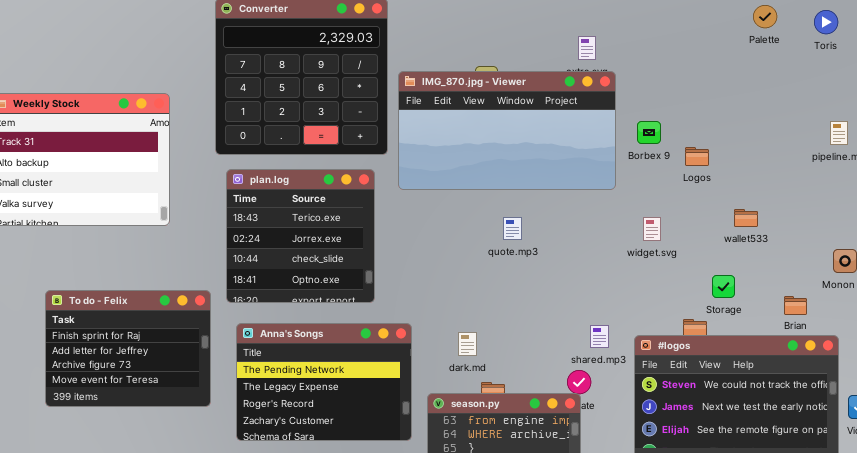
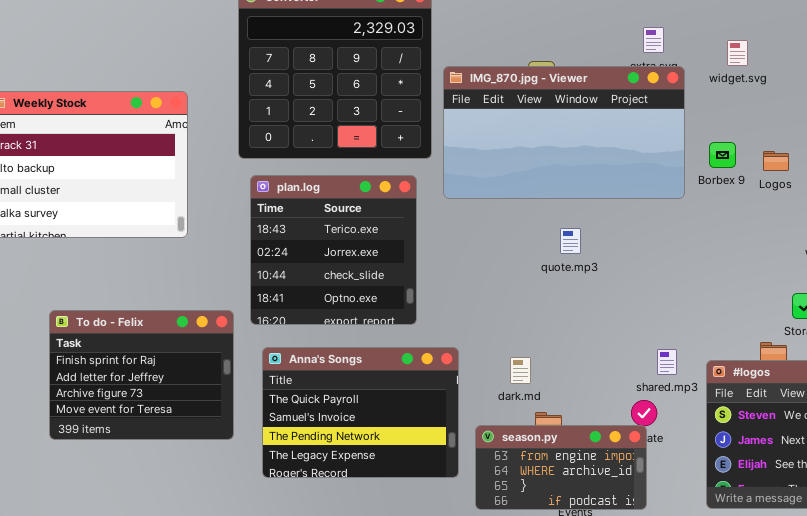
Borbex 9: [637,121,661,144] -> [709,142,736,168], moved
widget.svg: [643,217,661,241] -> [727,40,748,66], moved
Anna's Songs: [236,323,412,441] -> [262,347,459,478], scrolled up 2 rows

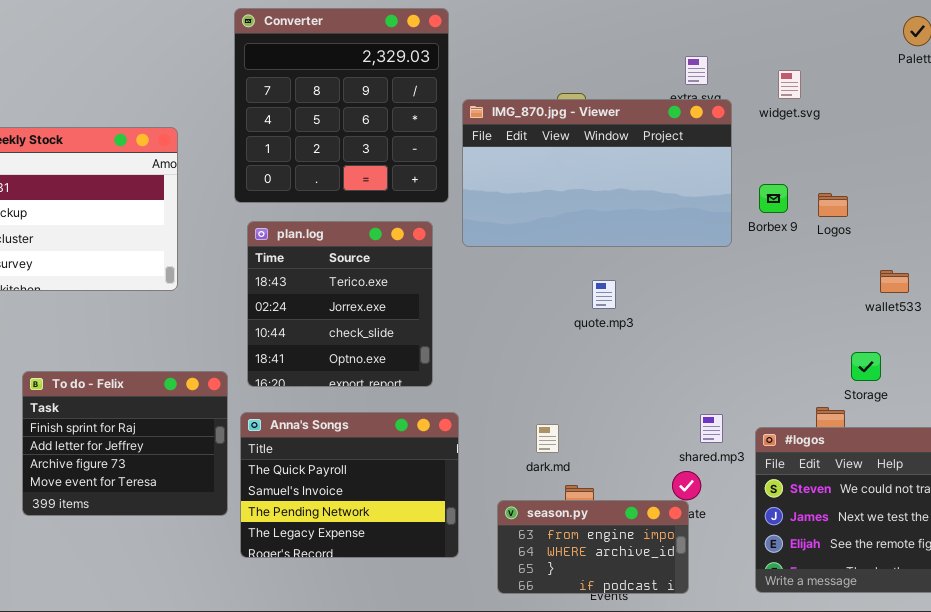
Anna's Songs: [262,347,459,478] -> [240,412,459,558], moved

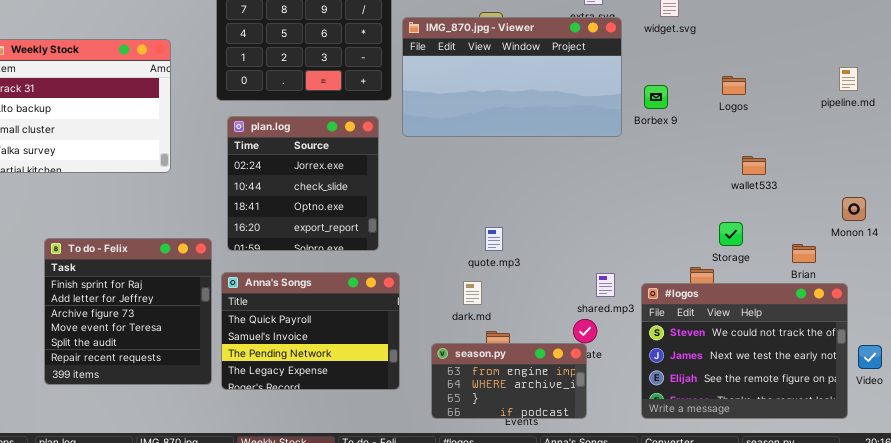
Logos: [818,193,848,217] -> [722,76,746,95], moved
plan.log: [247,221,433,387] -> [227,116,379,251], scrolled down 1 row
quote.mp3: [592,280,616,309] -> [485,227,503,251], moved
To do - Felix: [22,371,228,516] -> [44,238,212,385], resized

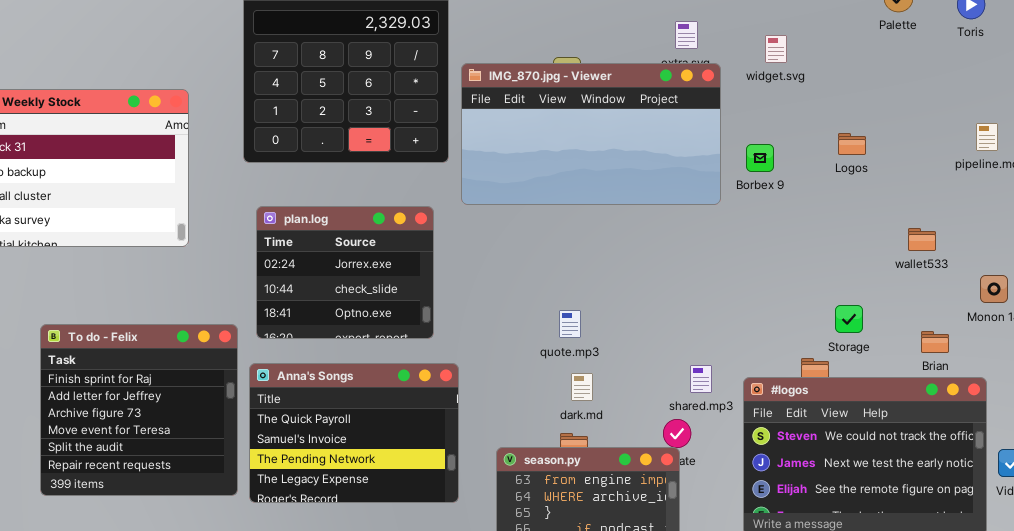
plan.log: [227,116,379,251] -> [256,206,434,339], resized
wallet533: [742,156,766,175] -> [908,228,936,251], moved
dark.md: [463,281,482,305] -> [571,373,593,401], moved

